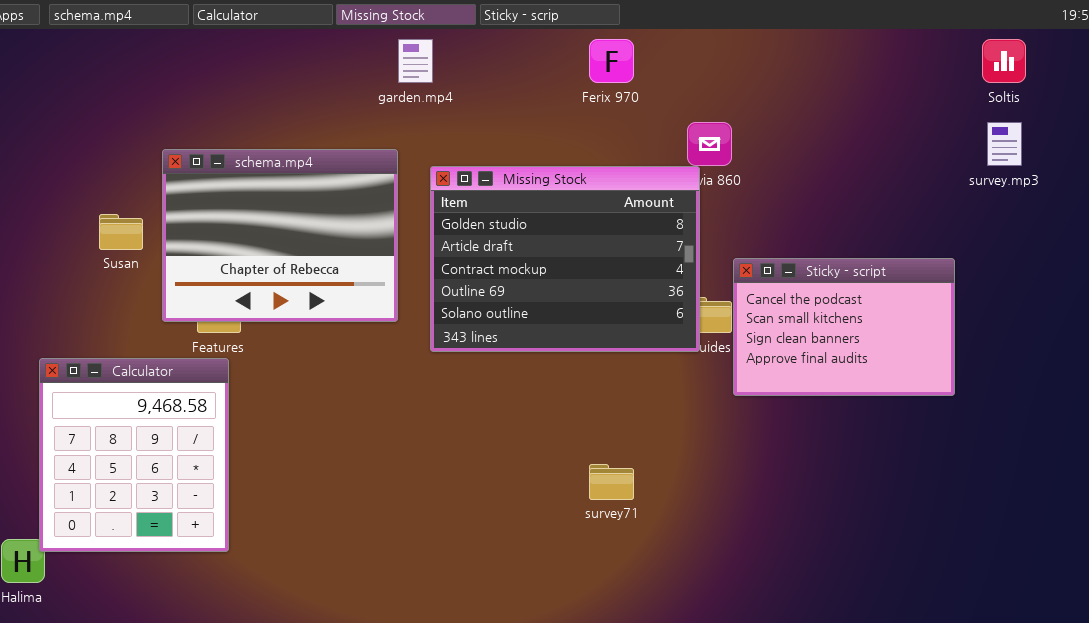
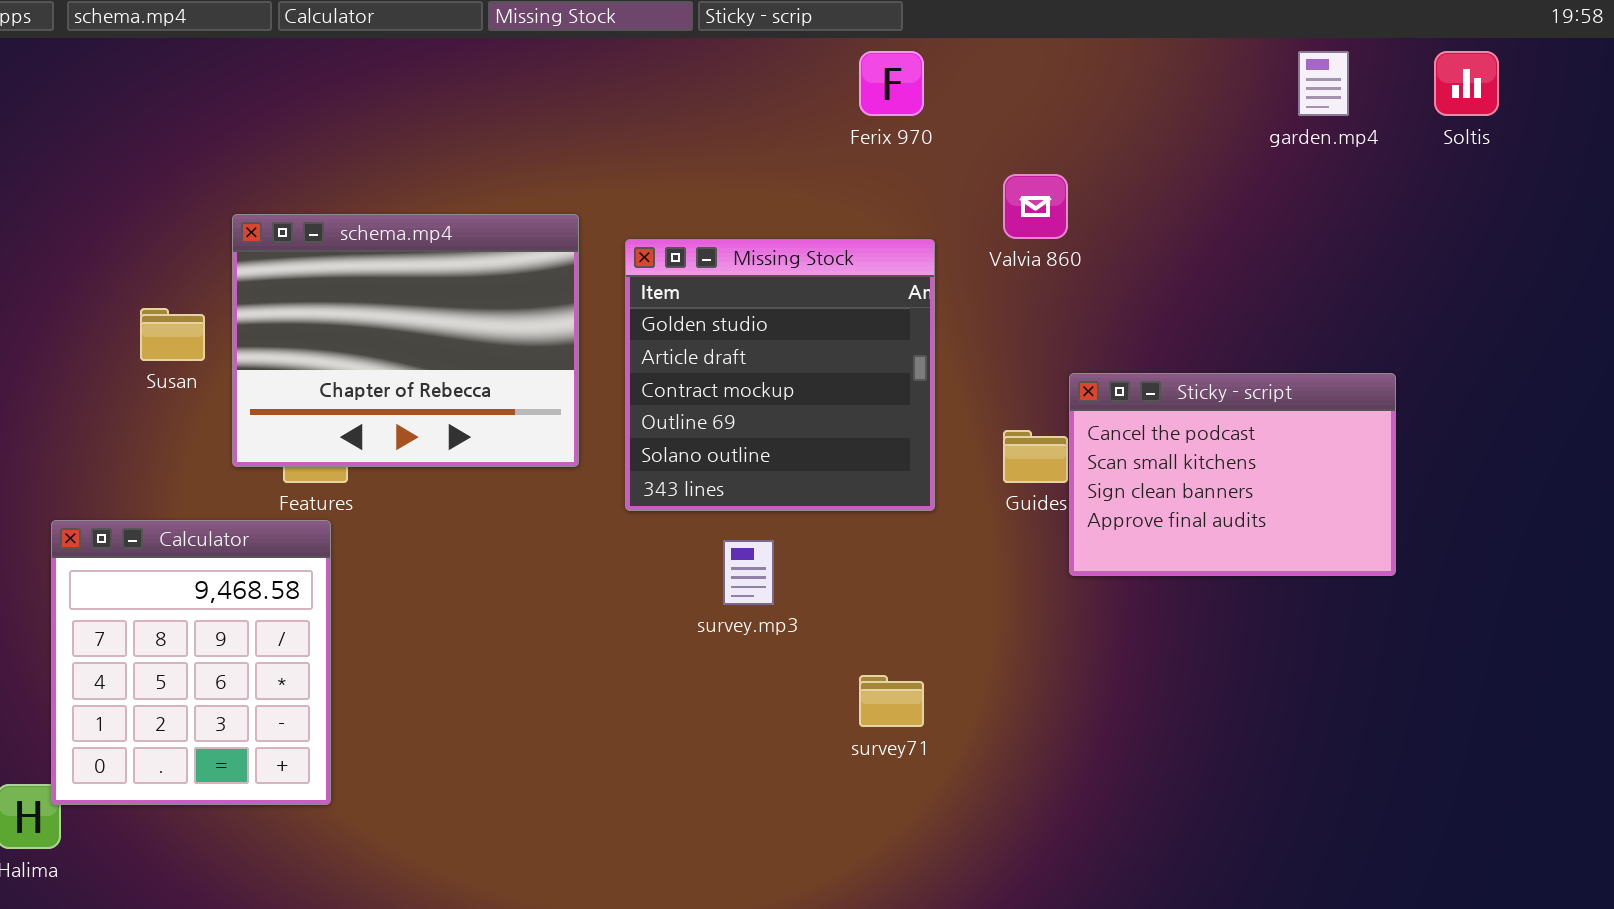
garden.mp4: [398,39,433,83] -> [1298,51,1349,116], moved
survey.mp3: [987,122,1022,166] -> [723,540,774,605], moved
Missing Stock: [430,166,700,352] -> [625,239,935,511], resized

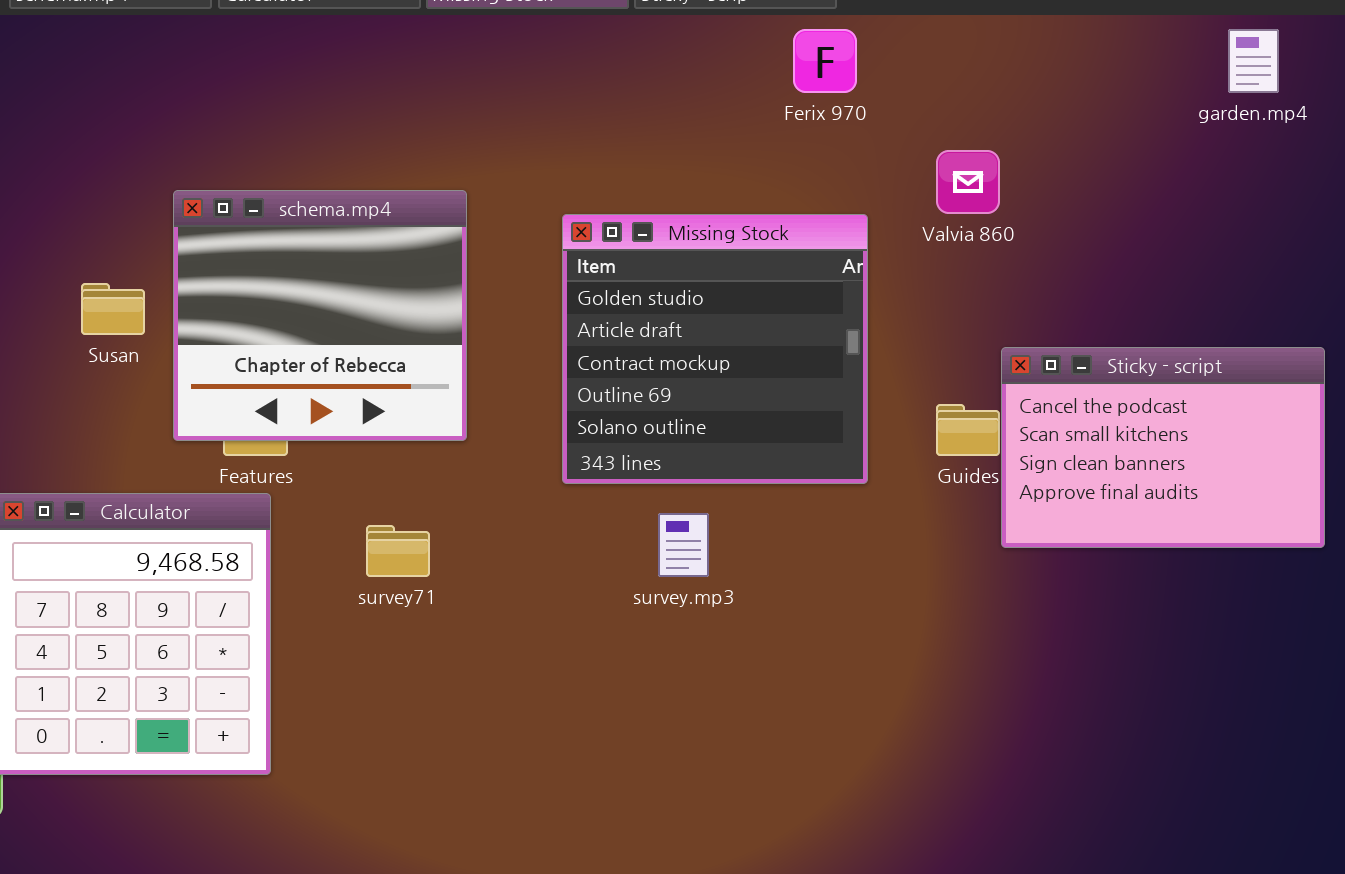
schema.mp4: [232,214,579,467] -> [173,190,467,441], resized
survey71: [859,675,924,727] -> [366,525,430,577], moved

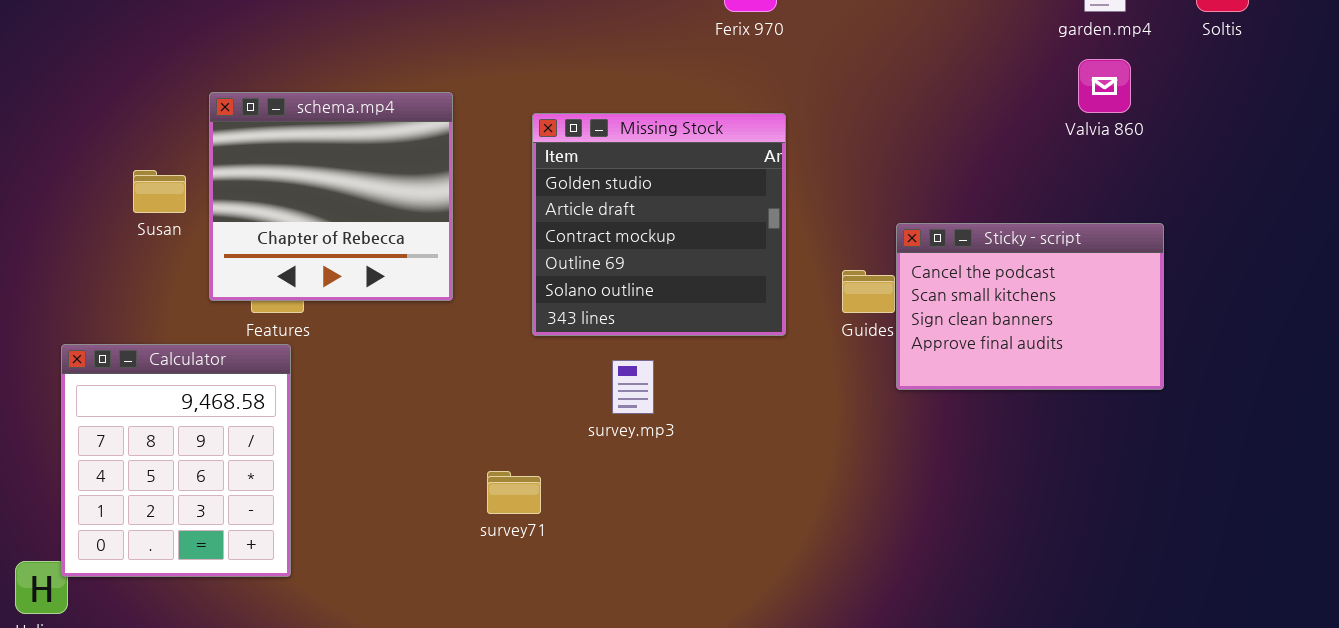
Valvia 860: [936,150,1000,214] -> [1078,59,1131,113], moved
survey71: [366,525,430,577] -> [487,471,541,514], moved

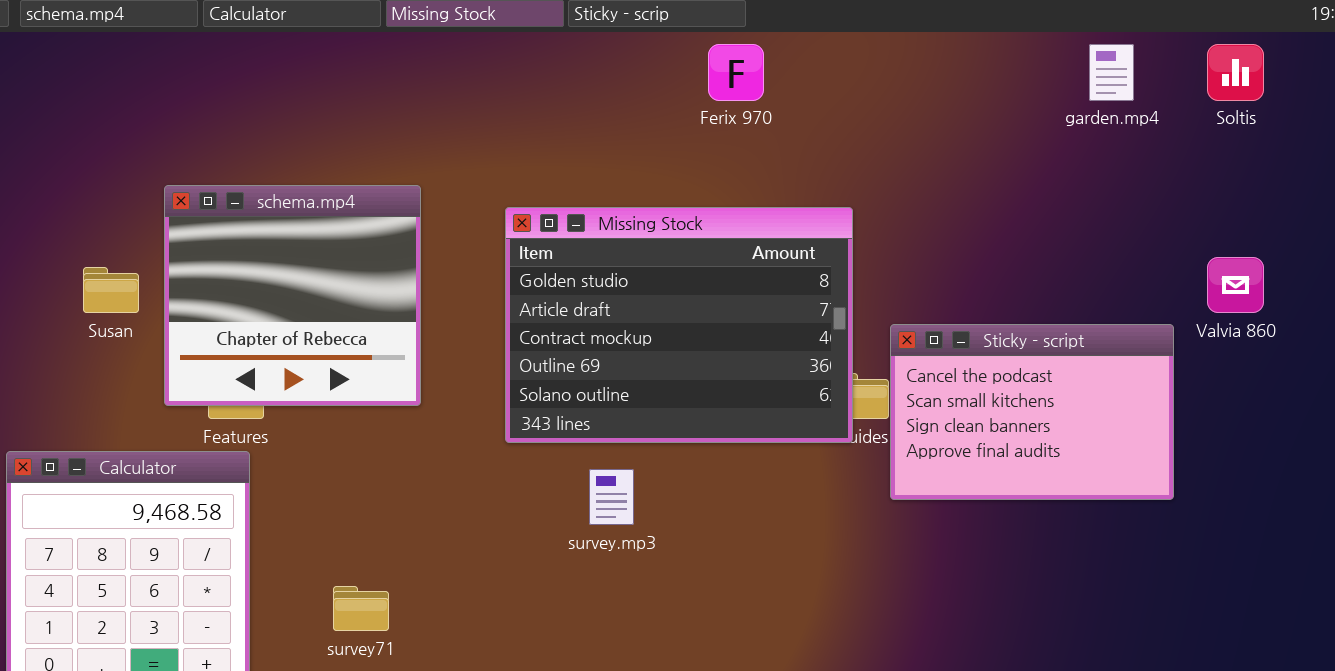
Valvia 860: [1078,59,1131,113] -> [1207,257,1264,313], moved
Missing Stock: [532,113,786,336] -> [505,207,853,443], resized
survey71: [487,471,541,514] -> [333,586,389,631], moved

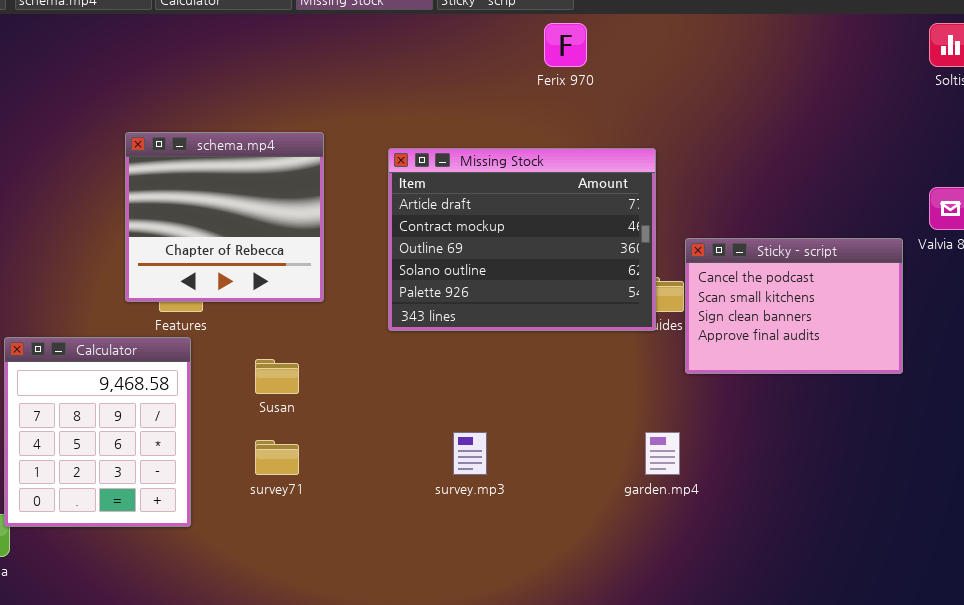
garden.mp4: [1089,44,1134,101] -> [645,432,680,475], moved
Missing Stock: [505,207,853,443] -> [388,148,656,331], scrolled down 1 row
Susan: [83,267,139,313] -> [255,359,299,394], moved
survey.mp3: [589,469,634,525] -> [453,432,487,475], moved

